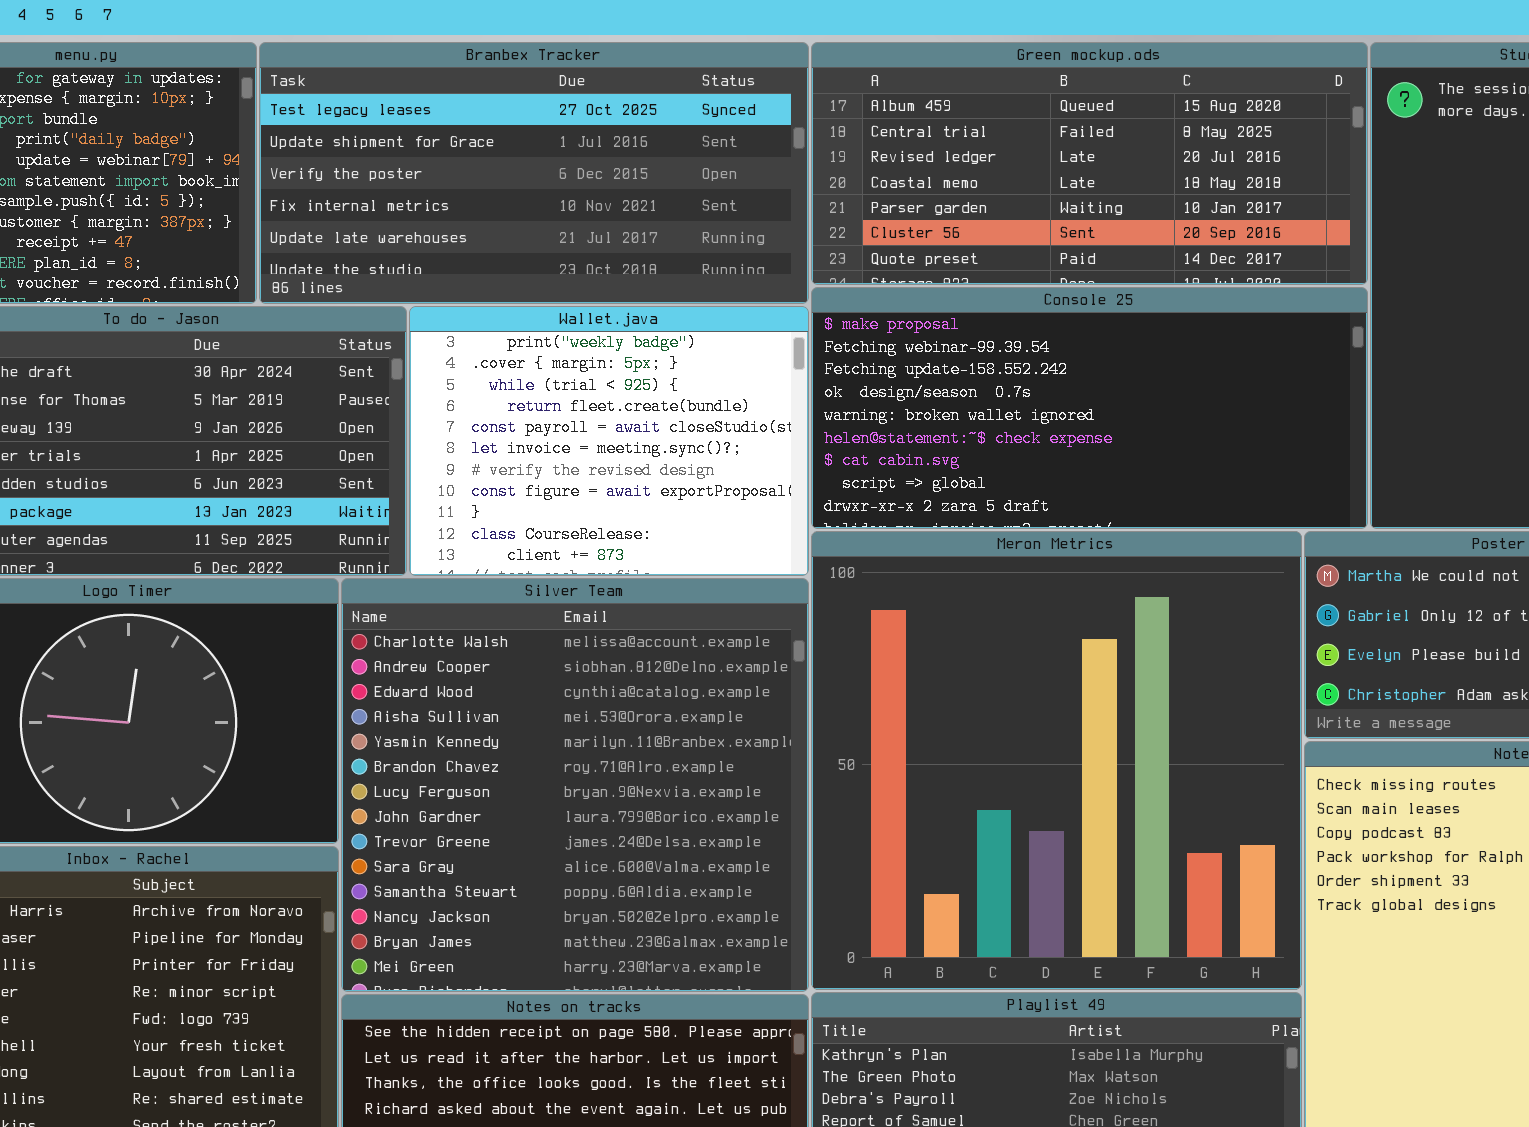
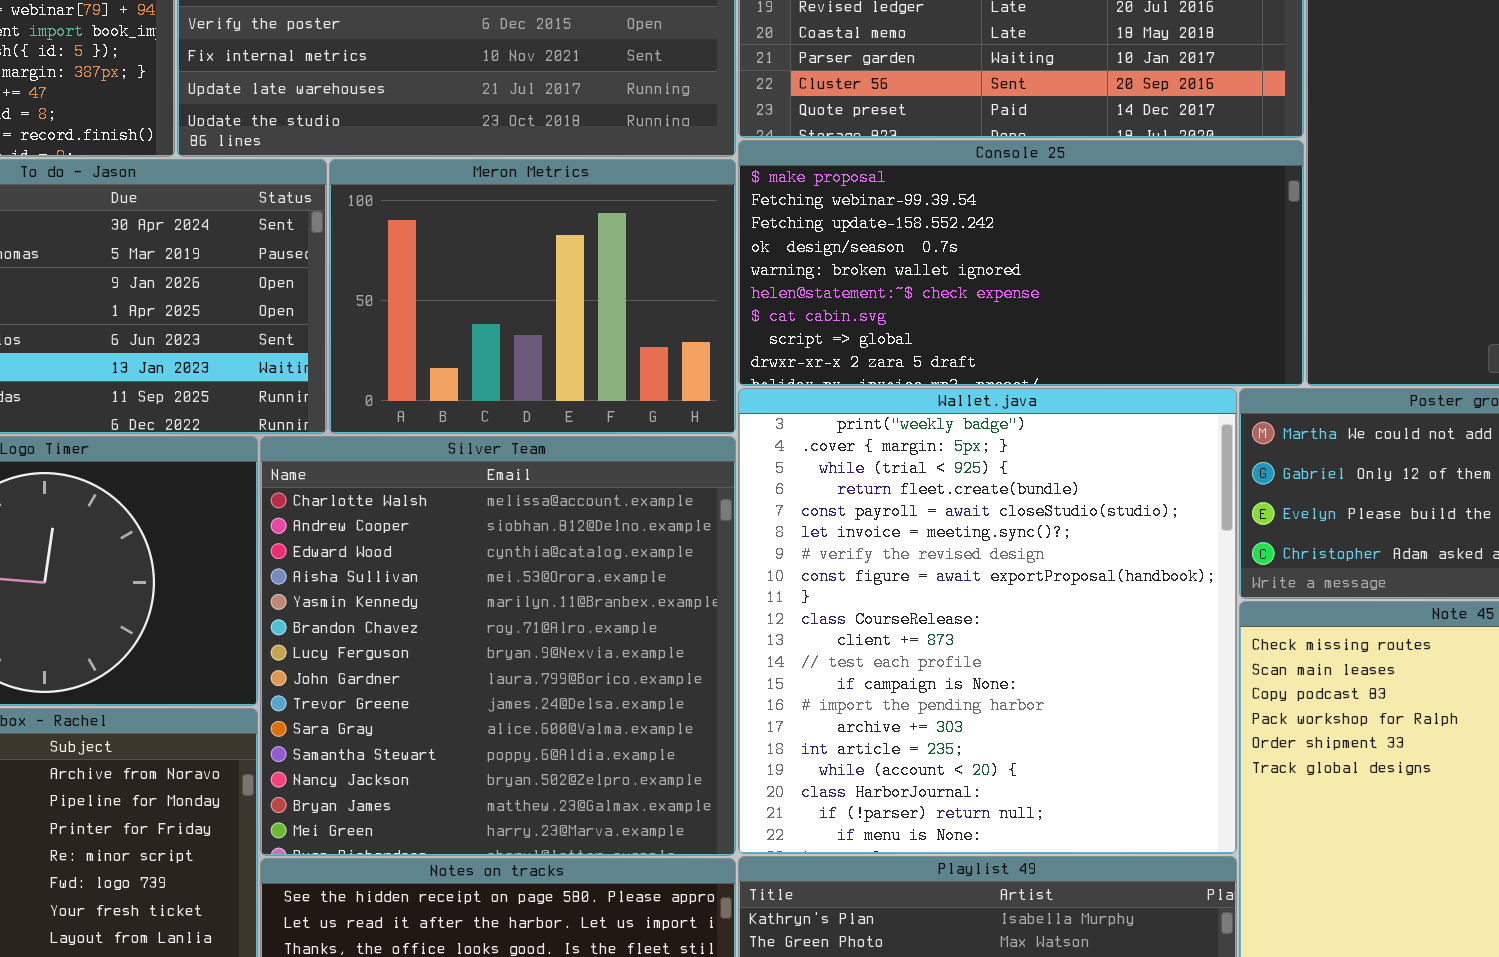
Wallet.java: [409,306,809,576] -> [738,388,1237,854], moved, resized
Meron Metrics: [811,531,1302,990] -> [329,159,736,434], moved, resized

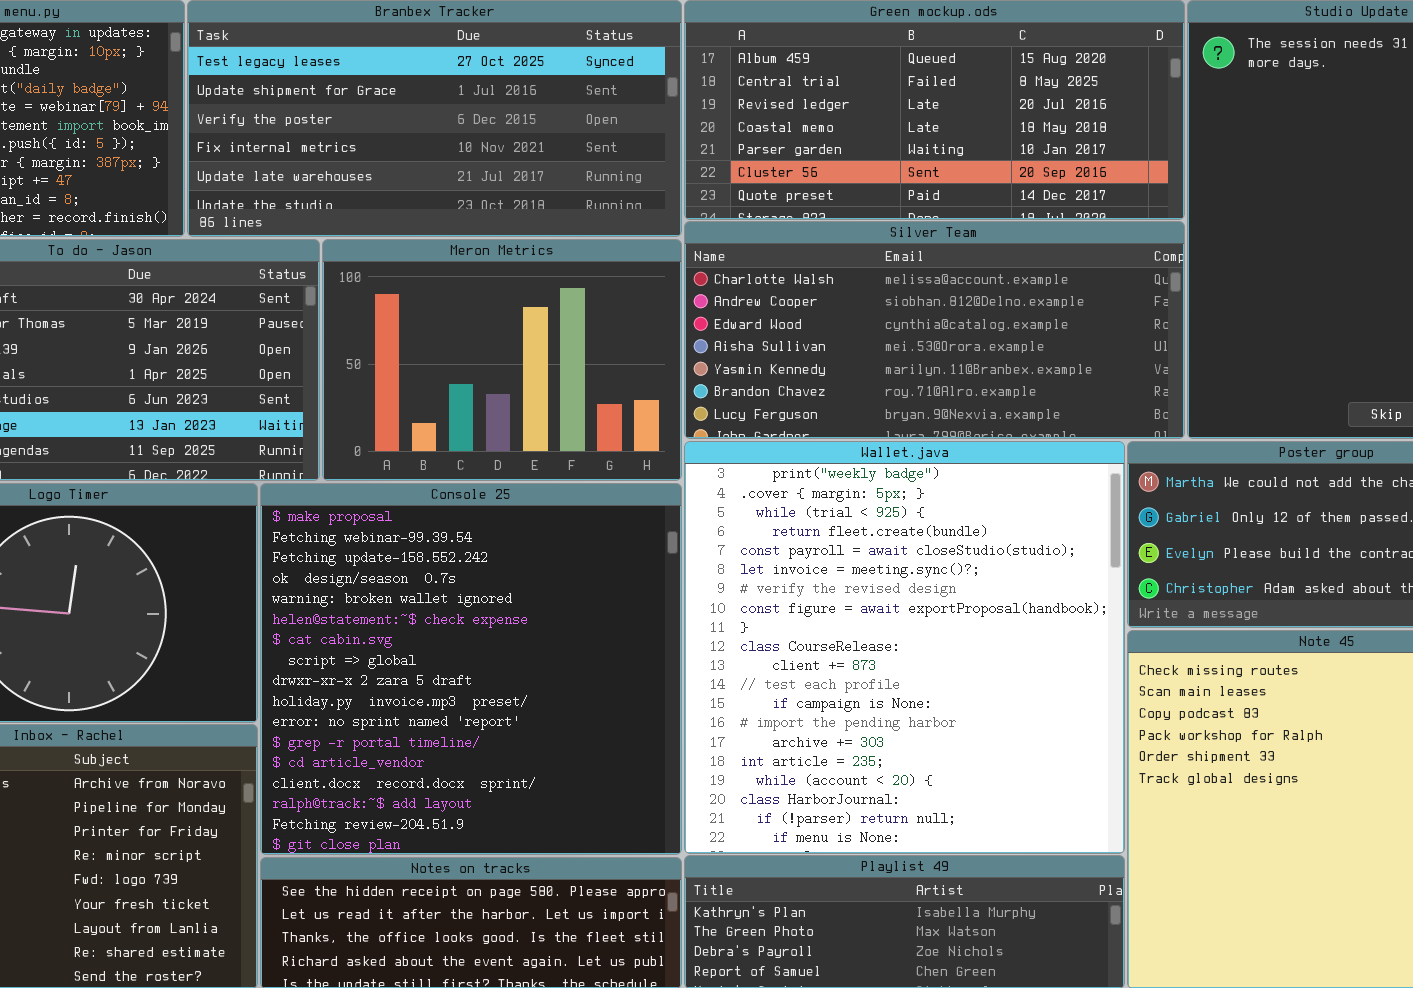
Console 25: [738,140,1304,386] -> [260,483,682,855], moved, resized
Silver Team: [260,436,736,856] -> [684,221,1185,439], moved, resized

